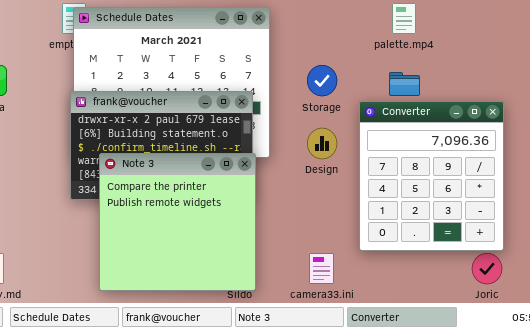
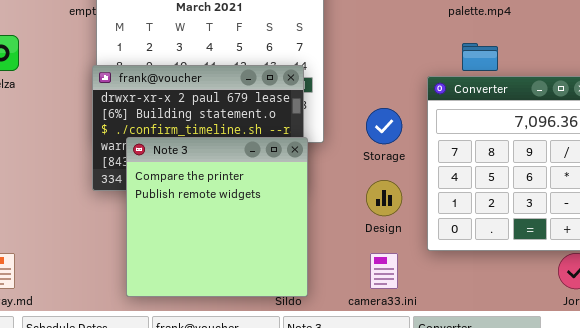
Storage: [307,65,337,96] -> [366,108,402,144], moved
Design: [307,128,337,159] -> [366,180,402,216], moved

